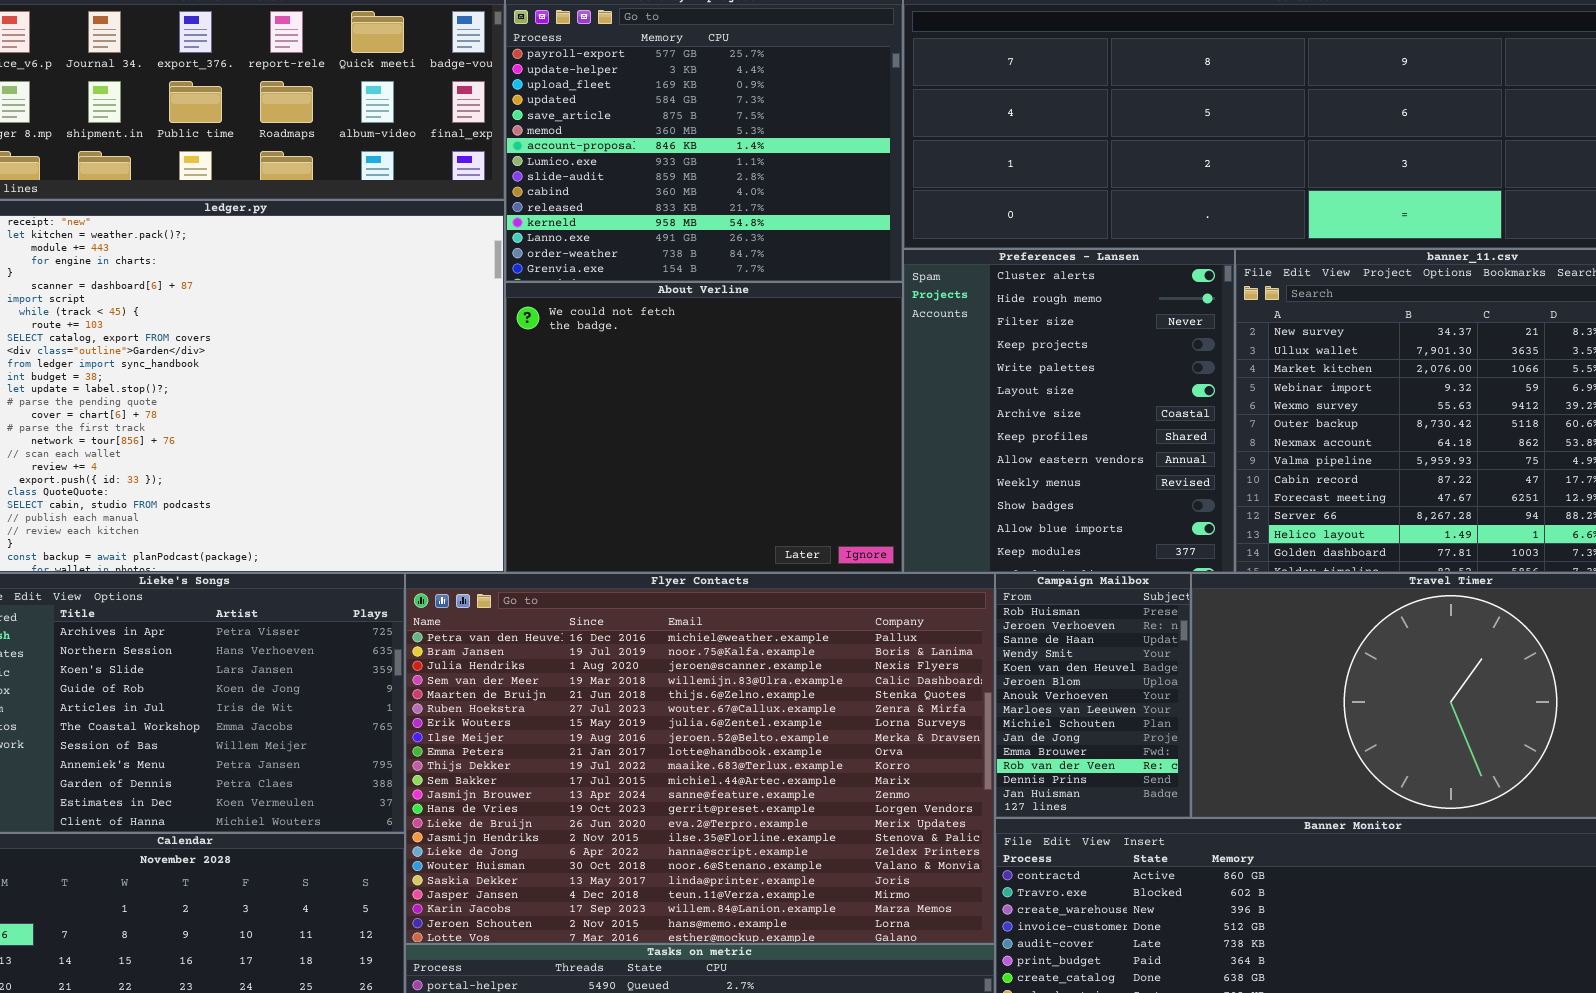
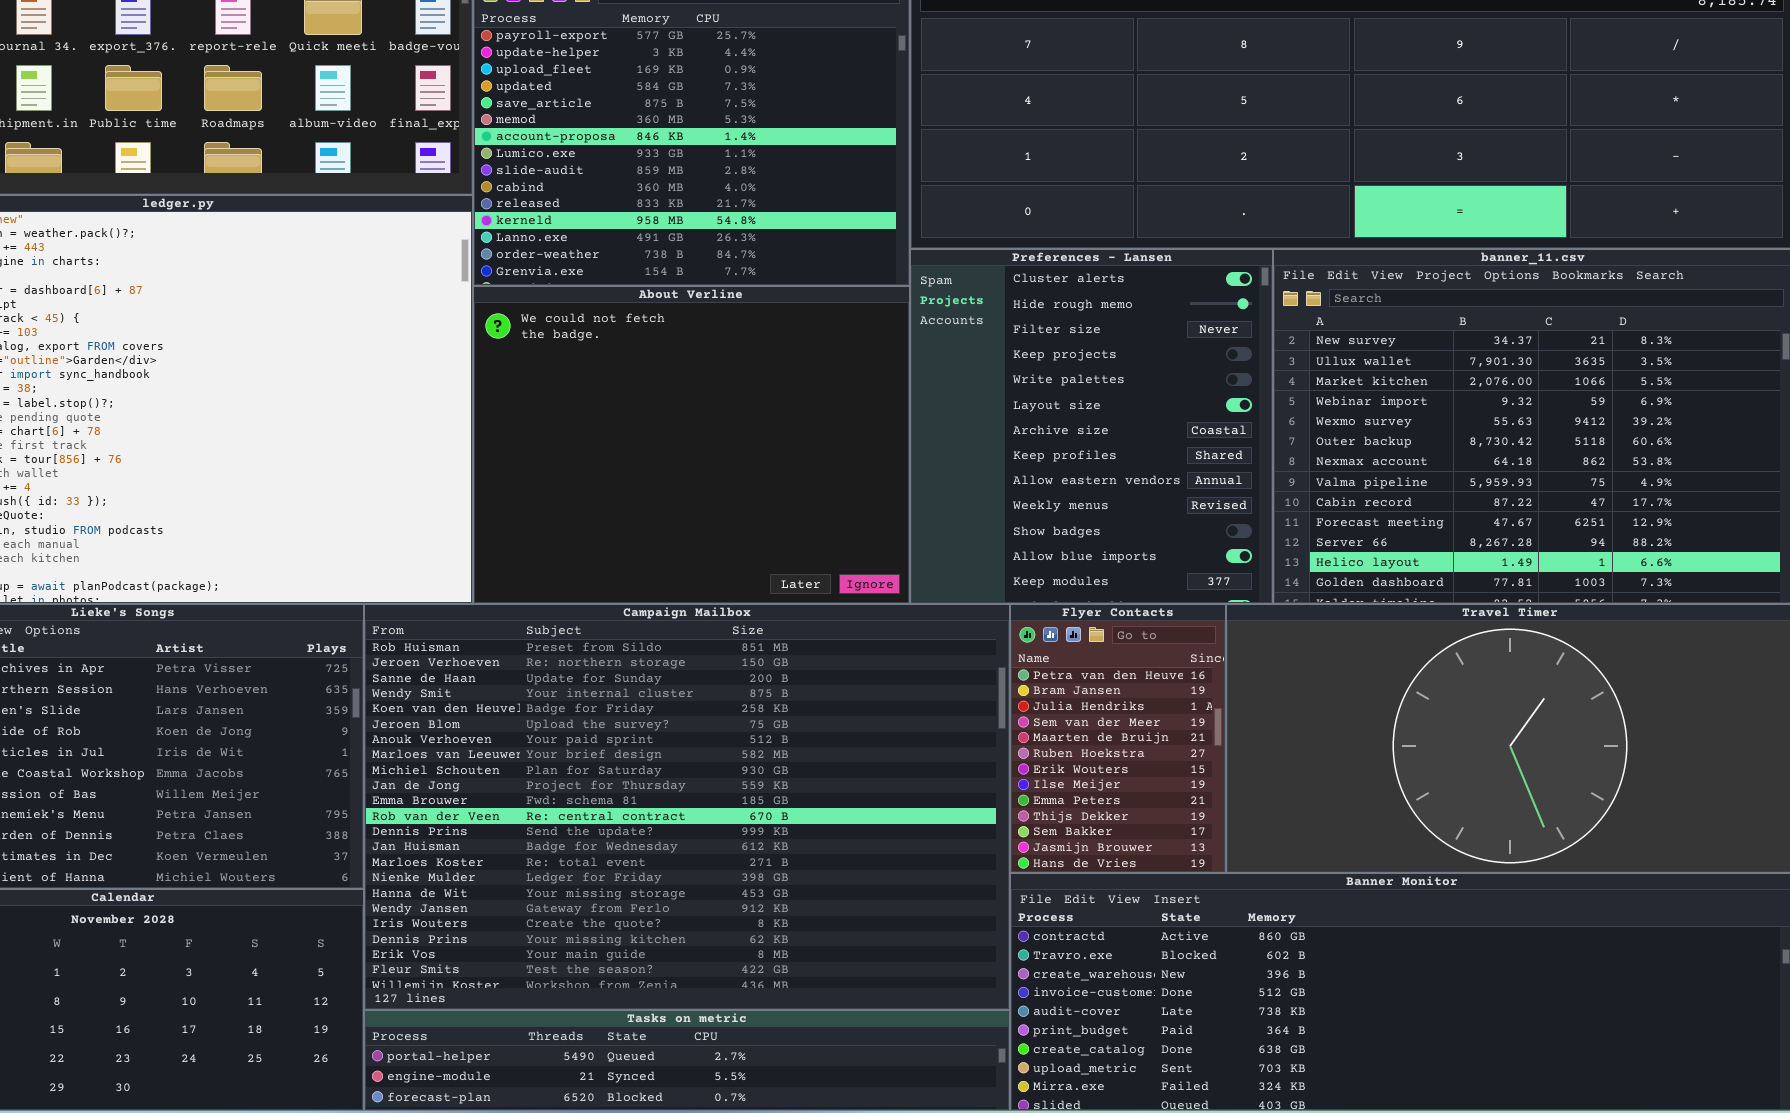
Flyer Contacts: [405,573,995,944] -> [1010,604,1226,873], moved, resized
Campaign Mailbox: [995,573,1191,818] -> [364,604,1010,1010], moved, resized

